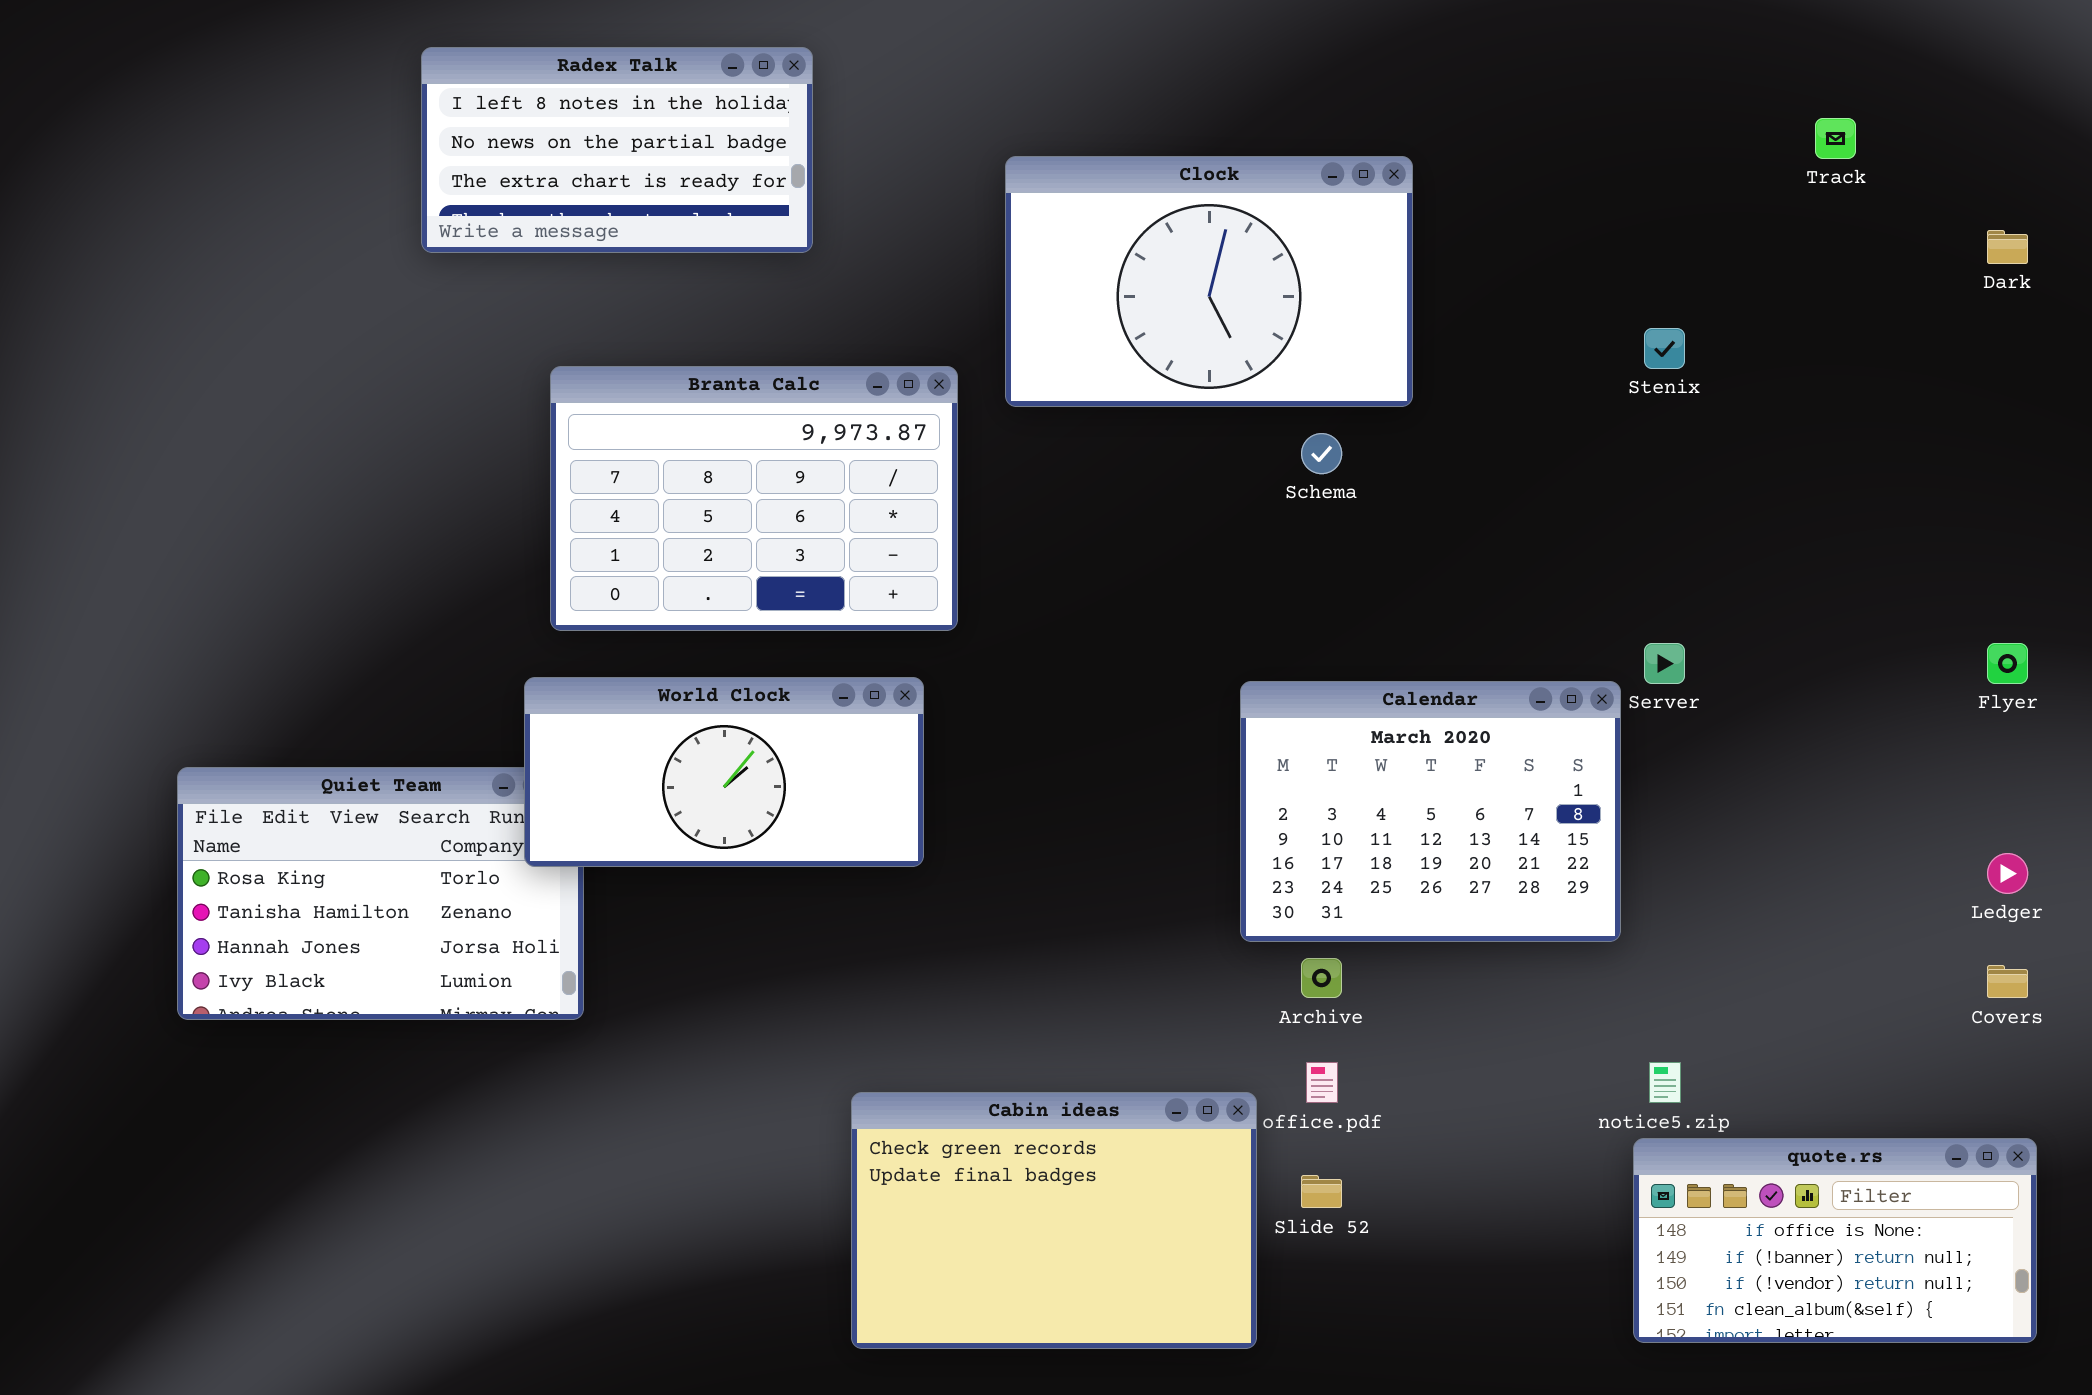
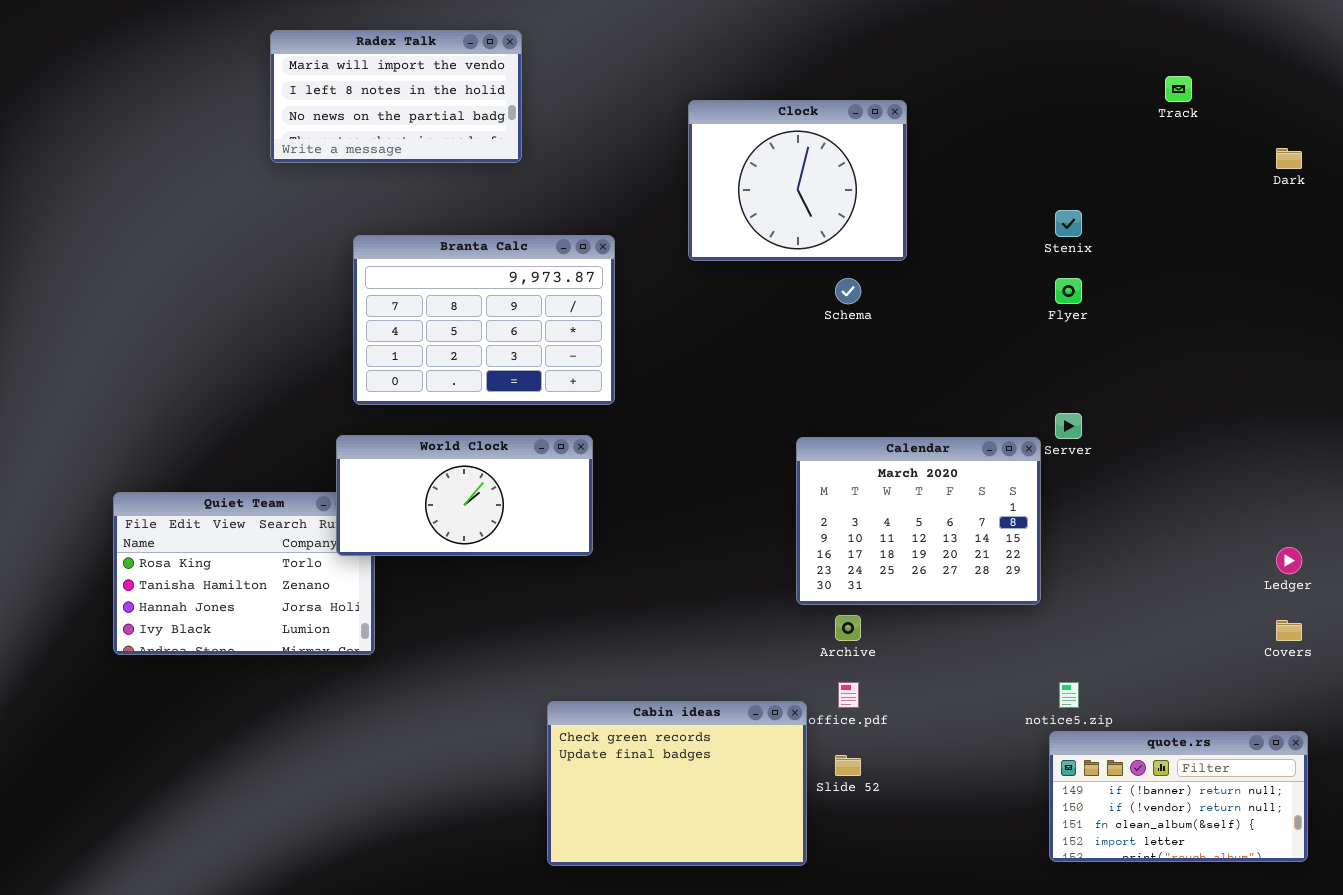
Radex Talk: [421,47,813,253] -> [270,30,522,163], scrolled up 1 row
Clock: [1005,156,1413,407] -> [688,100,907,261], resized
Flyer: [1987,643,2028,684] -> [1055,278,1082,304], moved
quote.rs: [1633,1138,2037,1343] -> [1049,731,1308,862], scrolled down 1 row

